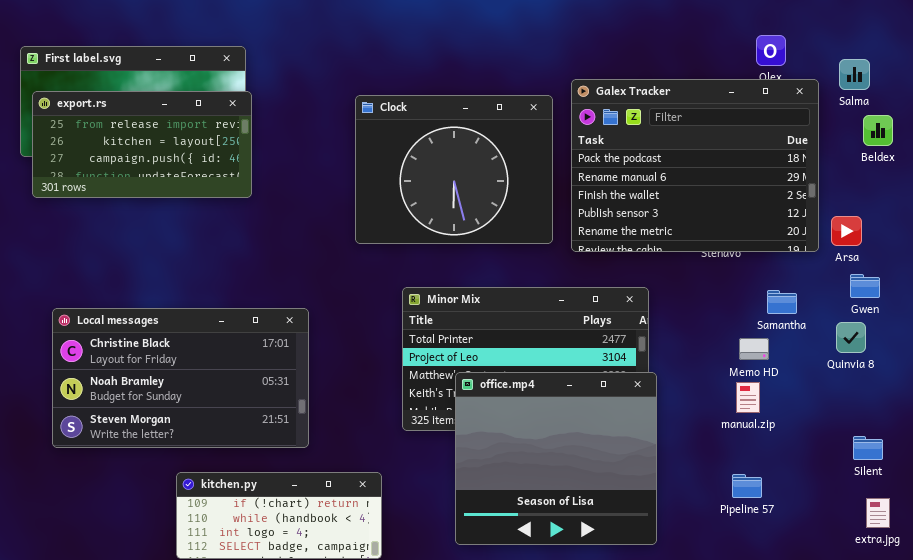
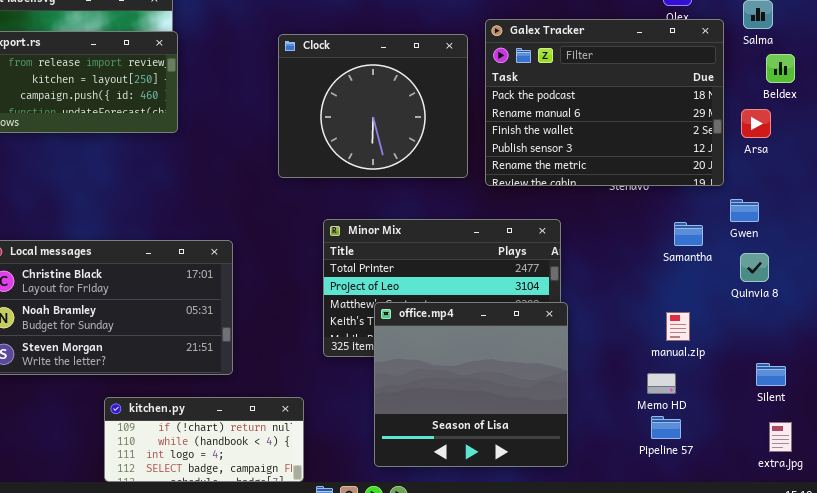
Arsa: [831,216,862,246] -> [741,109,771,138], moved
Gwen: [850,274,880,298] -> [730,199,759,222], moved
Memo HD: [739,338,769,360] -> [647,373,676,394], moved
manual.zip: [736,382,760,413] -> [666,312,690,341], moved
Pipeline 57: [732,474,762,498] -> [651,416,681,439], moved

